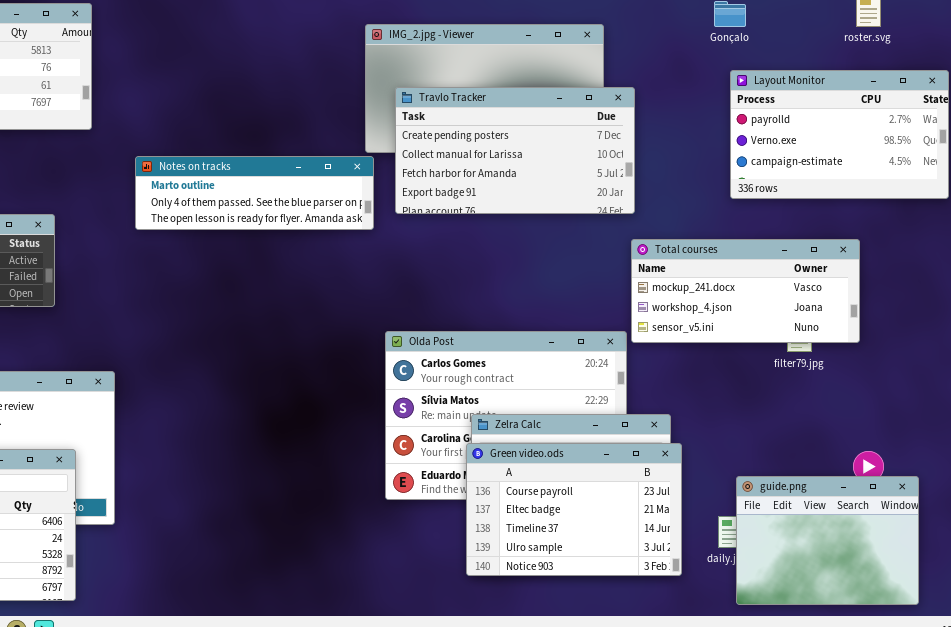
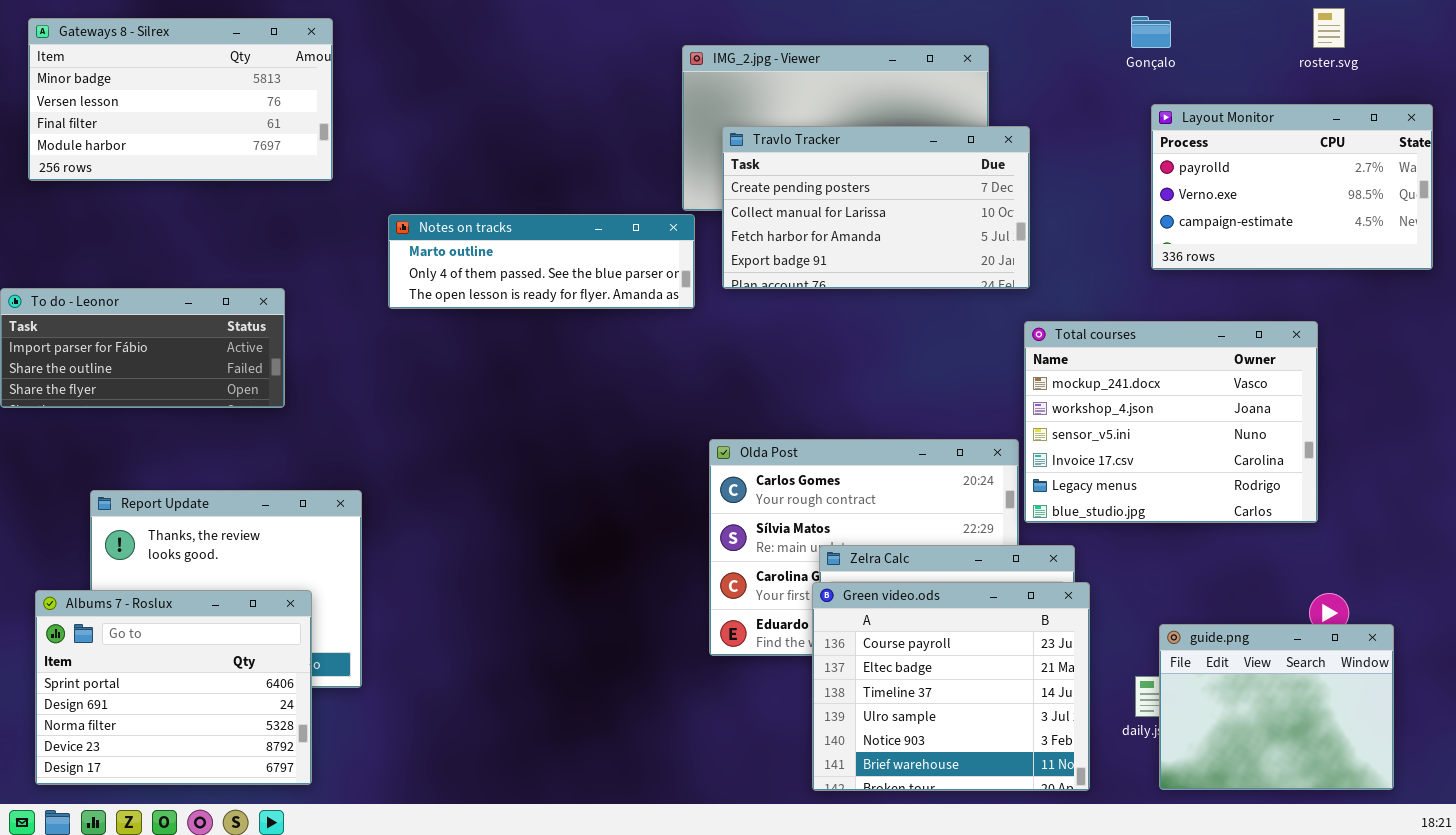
Total courses: [631,239,860,343] -> [1024,321,1318,523], resized
Green video.ods: [466,443,682,576] -> [812,582,1090,791], resized

